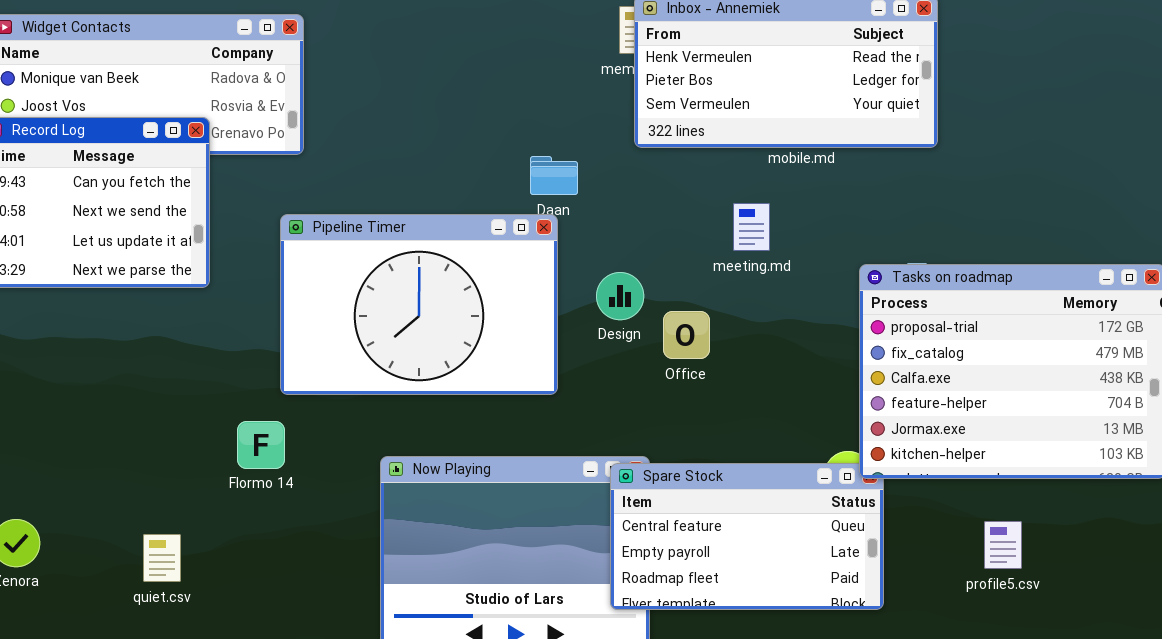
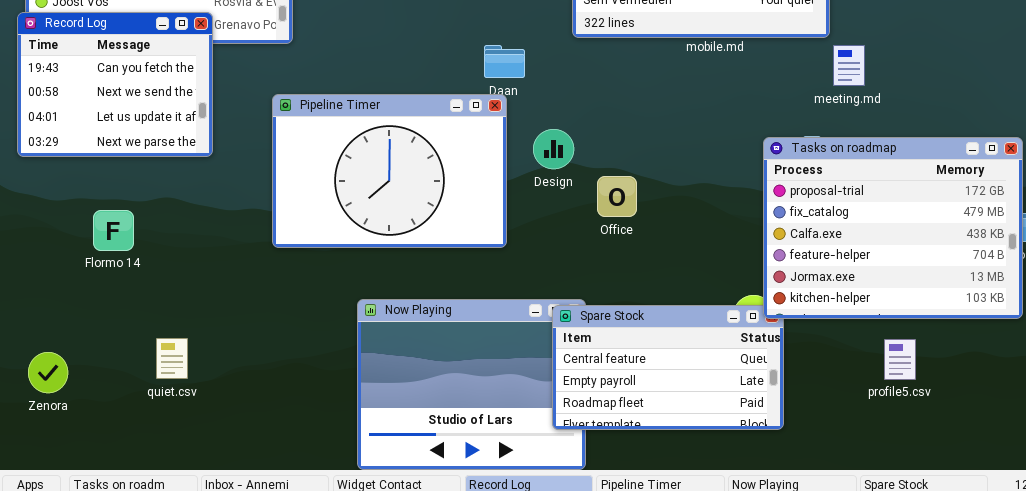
meeting.md: [733,203,770,251] -> [833,45,865,86], moved
Design: [596,272,644,320] -> [533,129,574,169], moved
Flormo 14: [237,421,285,469] -> [93,210,134,251], moved
profile5.csv: [984,521,1022,569] -> [884,339,916,380], moved
quiet.csv: [143,534,181,582] -> [156,338,188,379], moved

